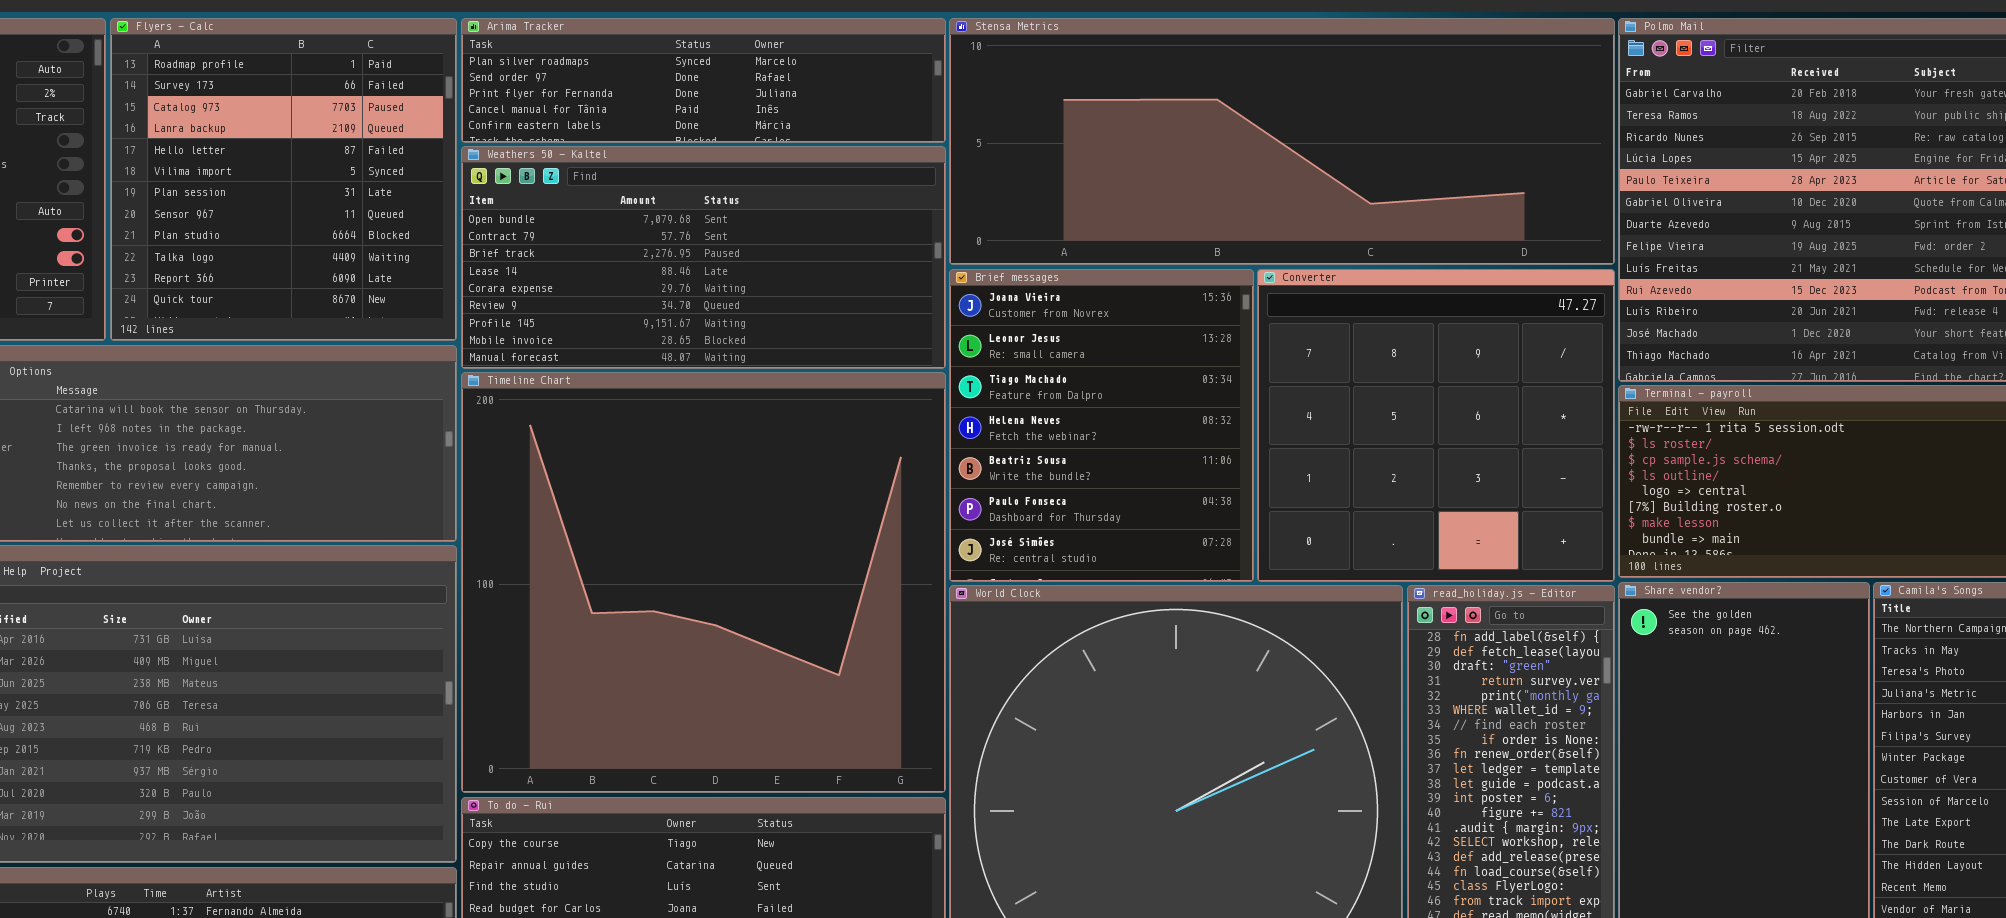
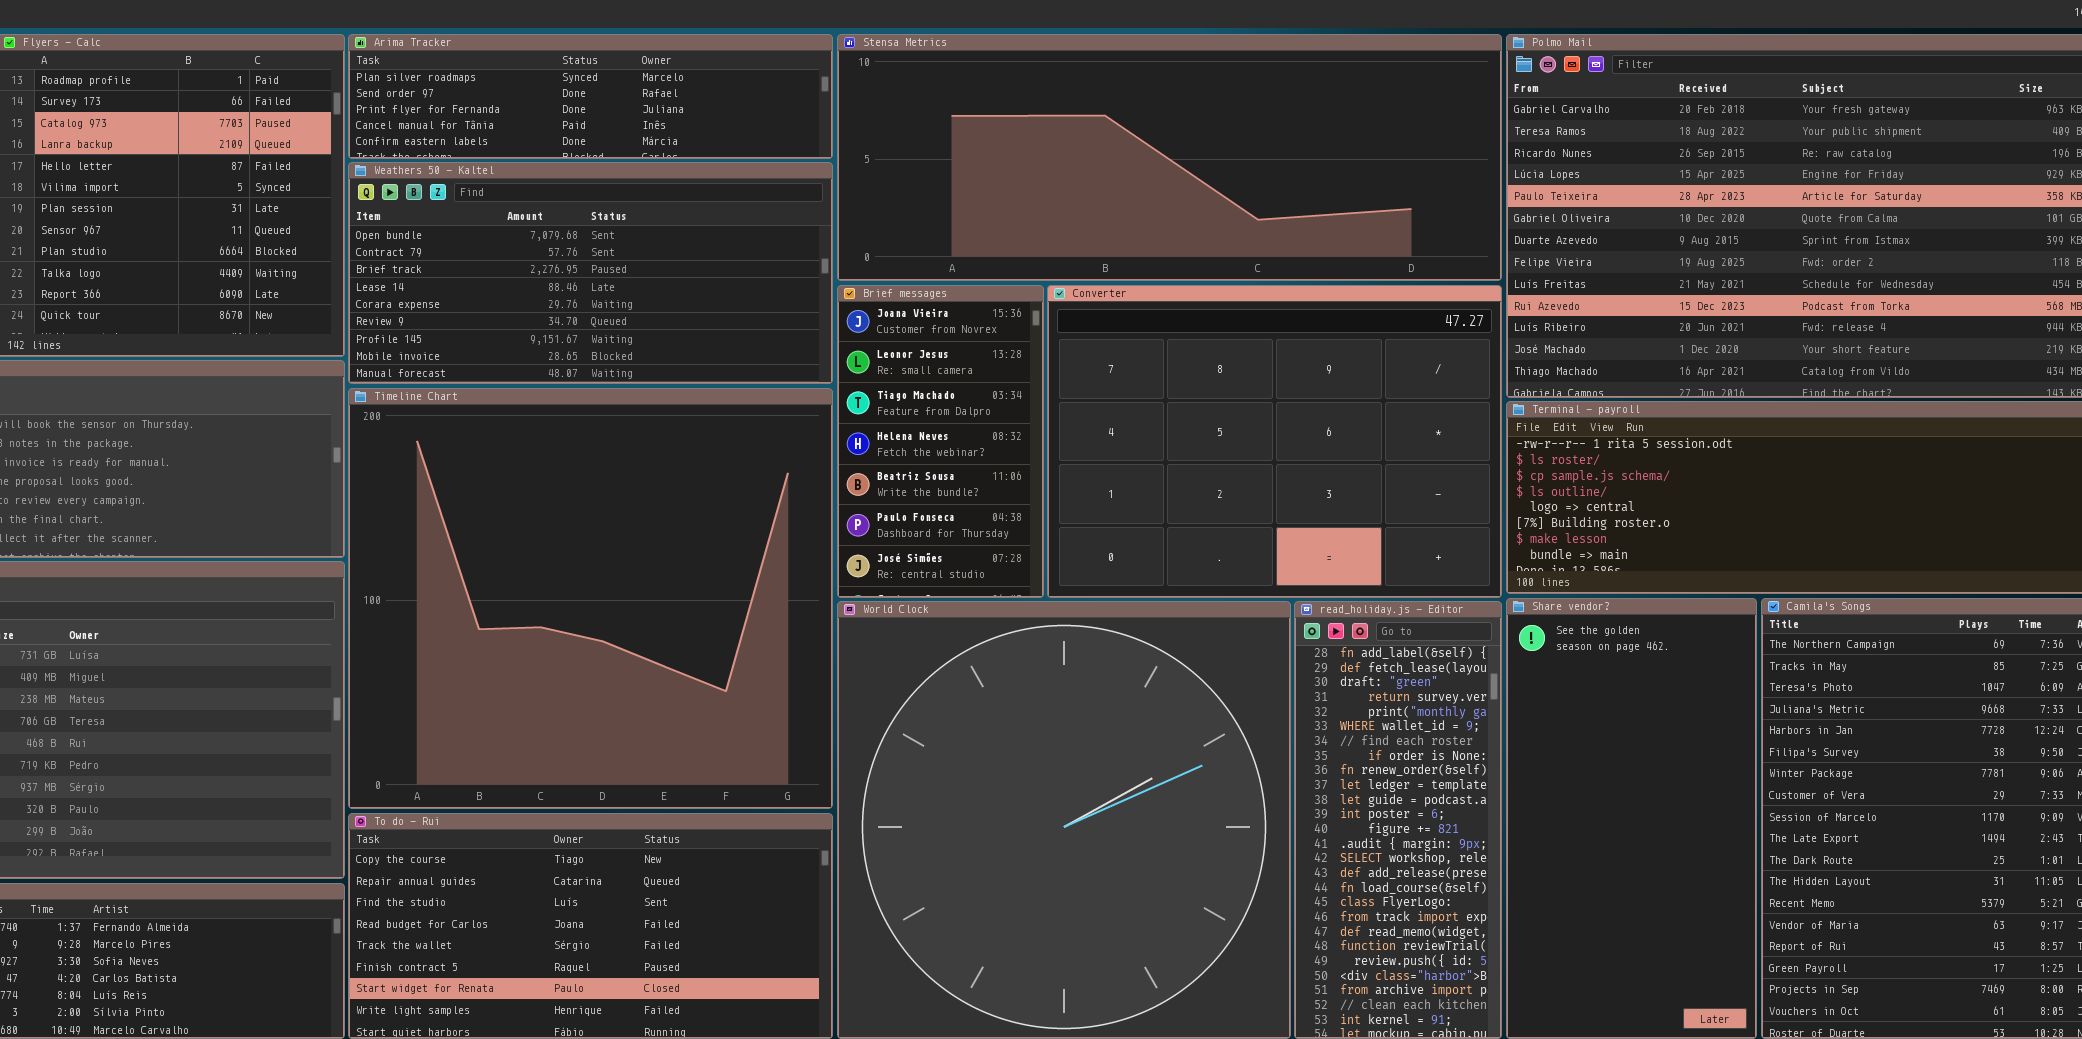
Brief messages: [949,269,1254,582] -> [837,285,1044,598], resized
Converter: [1257,269,1615,582] -> [1047,285,1502,598], resized

